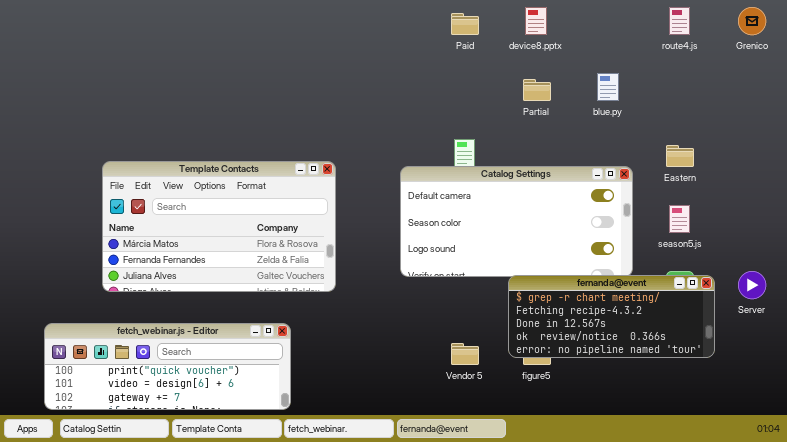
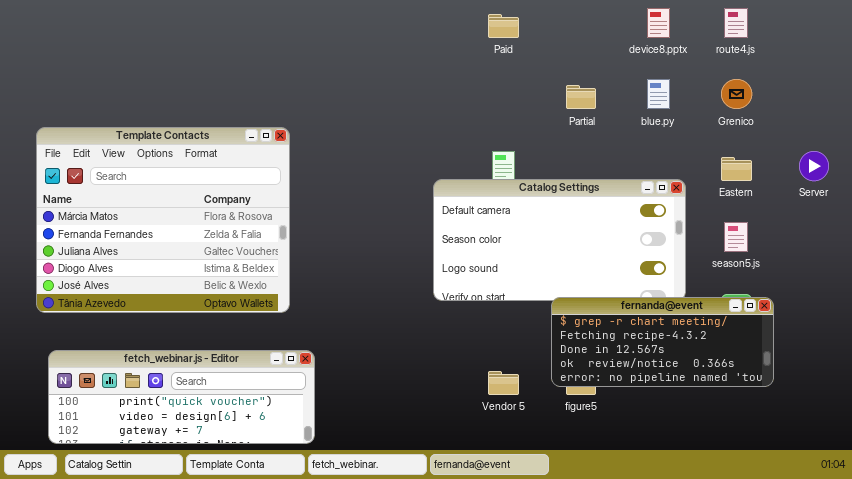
device8.pptx: [525,7,547,35] -> [647,8,670,38], moved
Grenico: [738,7,766,35] -> [721,79,752,109], moved
Template Contacts: [102,161,336,292] -> [36,127,290,313], moved, resized
Server: [738,271,766,299] -> [799,151,829,181], moved

